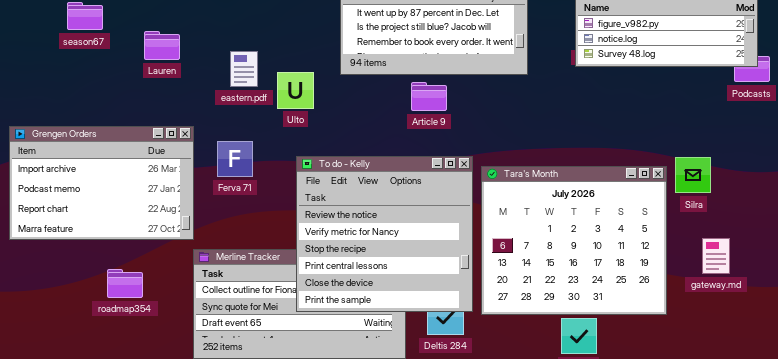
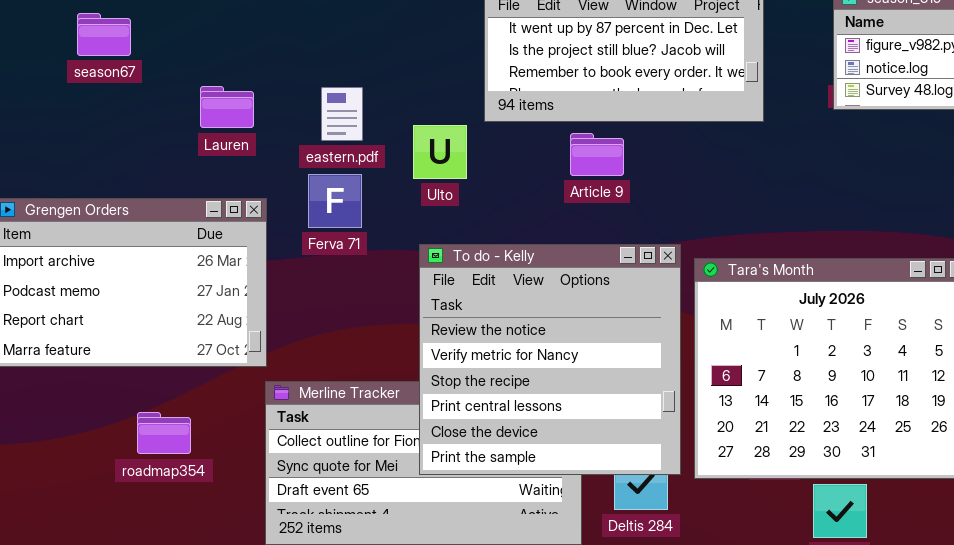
Lauren: [144,31,180,60] -> [200,86,254,128], moved
Ulto: [277,72,314,109] -> [413,125,467,179], moved
Article 9: [411,82,447,111] -> [570,133,624,176], moved
Ferva 71: [217,141,253,177] -> [308,174,362,228], moved

